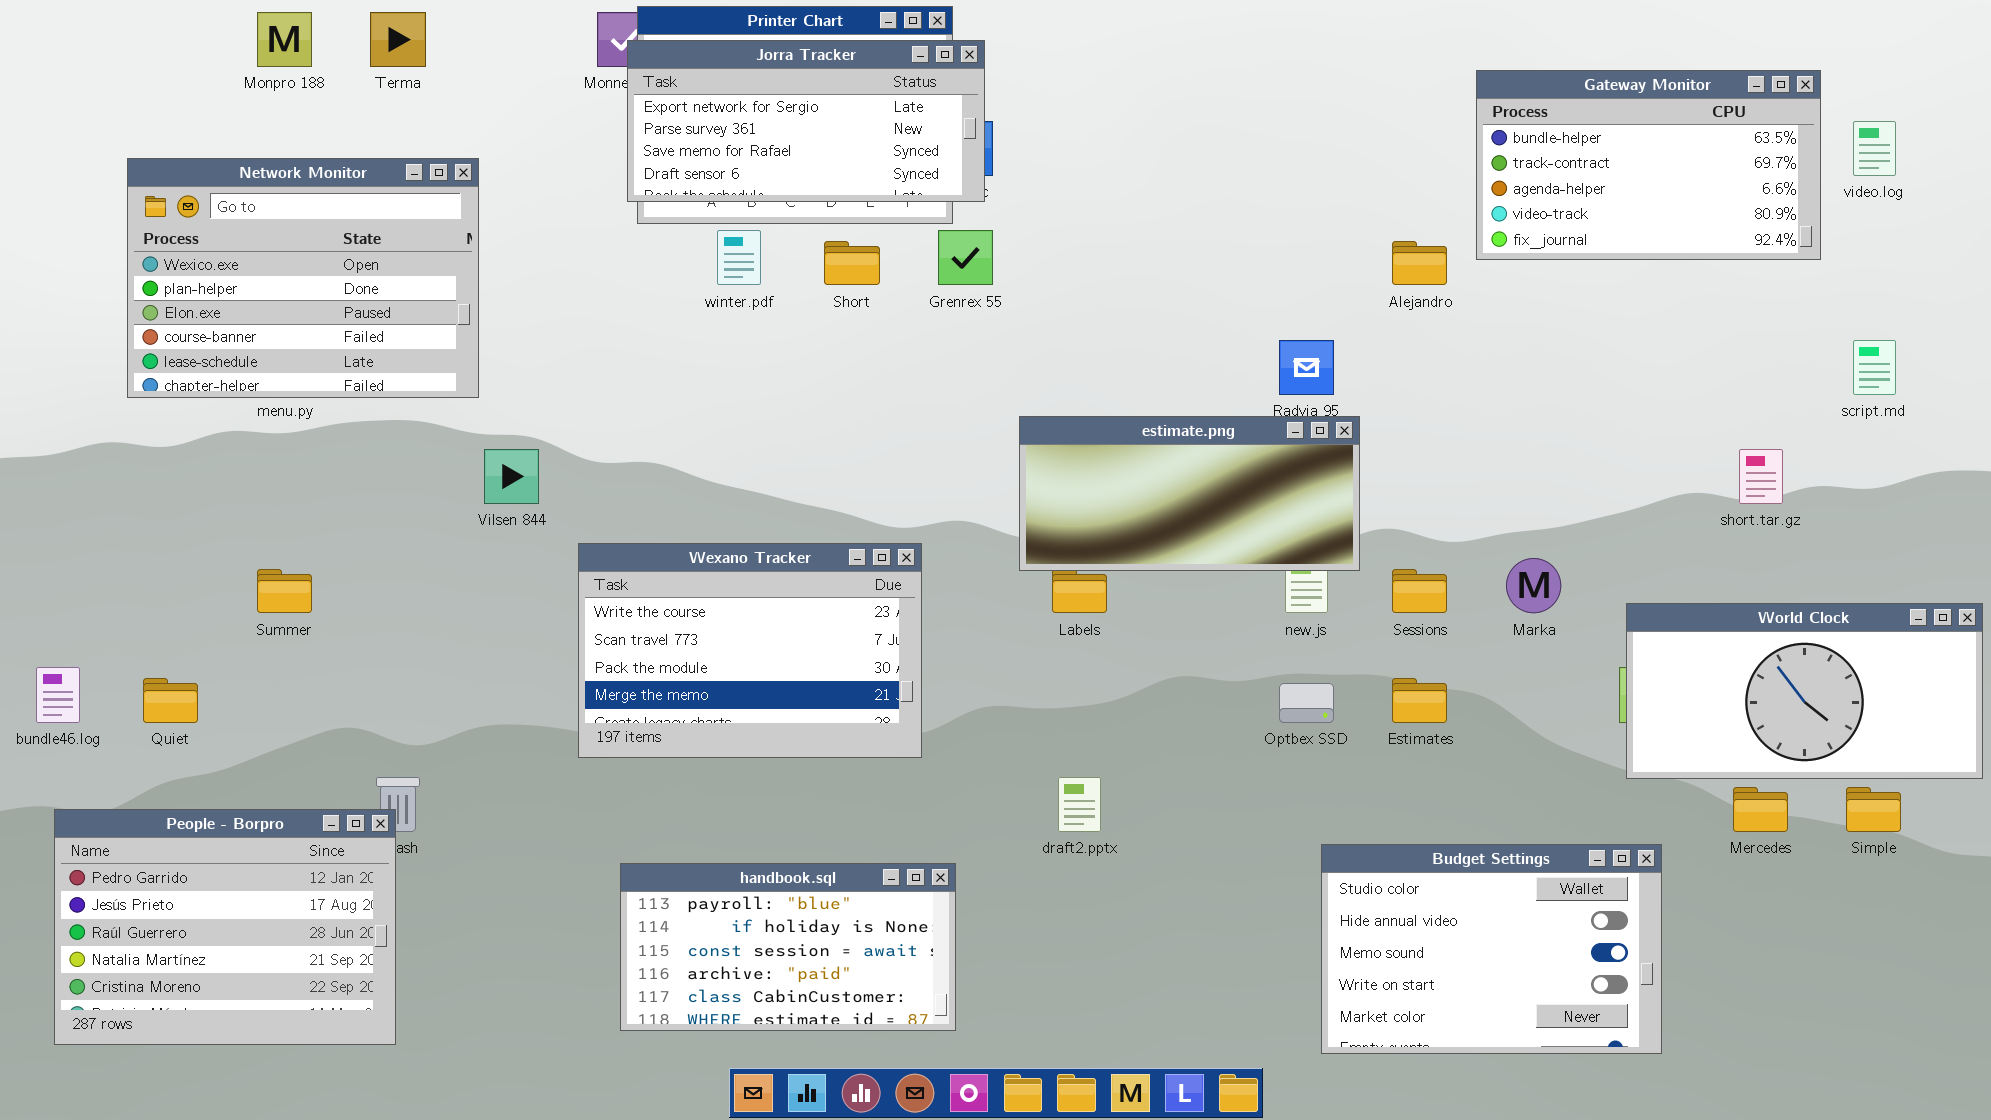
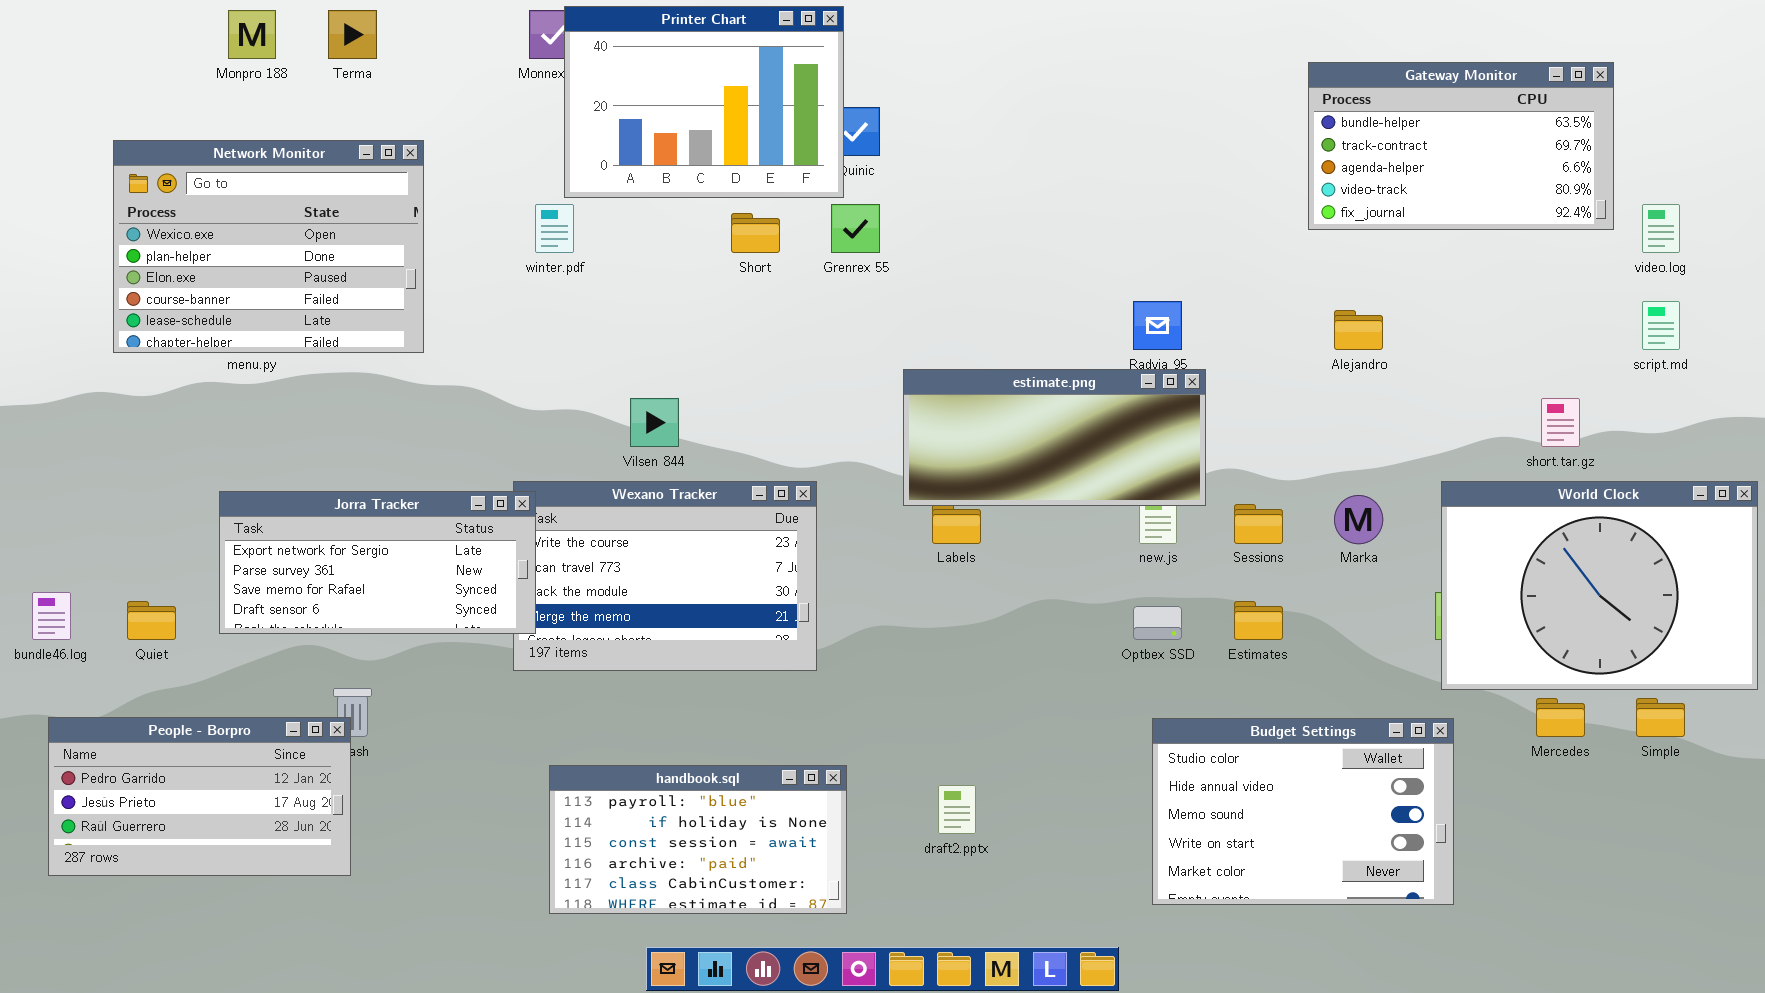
Jorra Tracker: [627,40,985,202] -> [219,491,536,634], moved
video.log: [1853,121,1896,176] -> [1642,204,1680,253], moved
winter.pdf: [717,230,761,285] -> [535,204,574,253], moved
Alejandro: [1392,241,1447,285] -> [1334,310,1383,350], moved
Vilsen 844: [484,449,539,504] -> [630,398,679,447], moved
World Clock: [1626,603,1983,779] -> [1441,481,1758,690], resized
draft2.pptx: [1058,777,1101,832] -> [938,785,976,834], moved
People - Borpro: [54,809,396,1045] -> [48,717,351,876], resized
Budget Settings: [1321,844,1662,1054] -> [1152,718,1454,905], moved

